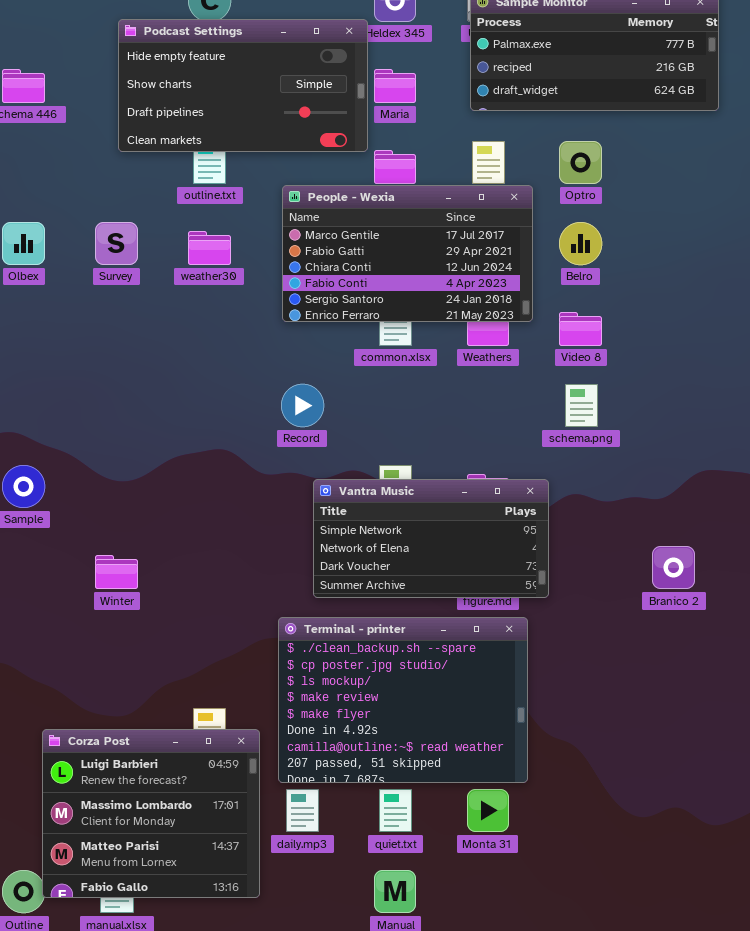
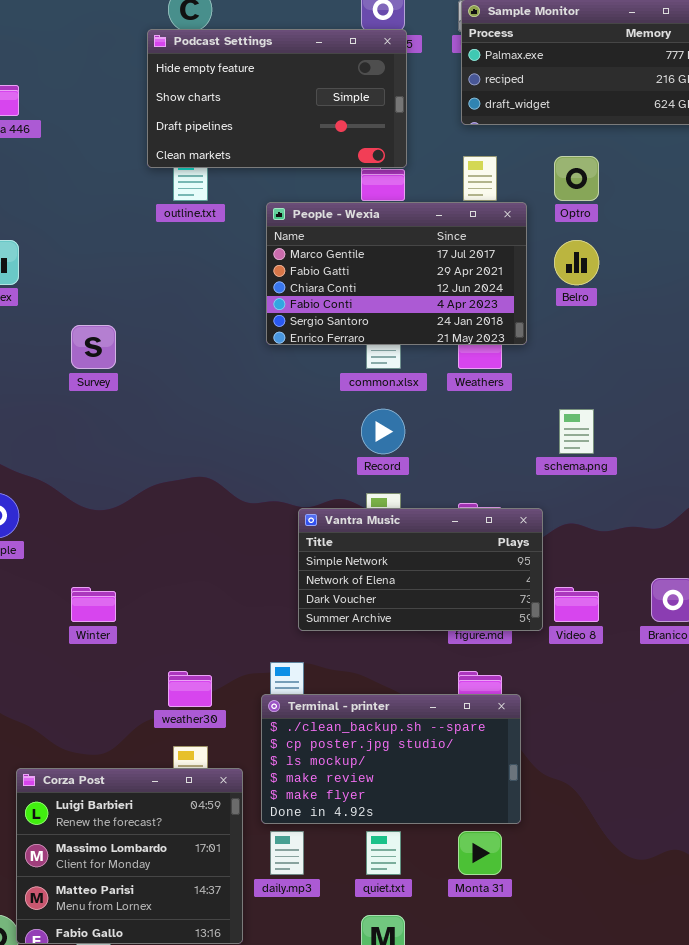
Podcast Settings: [118,19,368,152] -> [147,29,407,168], moved
Survey: [95,222,138,265] -> [71,325,116,369], moved
weather30: [188,231,231,265] -> [168,671,212,707], moved
Video 8: [559,312,602,346] -> [554,587,599,622], moved
Record: [281,384,324,427] -> [361,409,405,454], moved
Terminal - printer: [278,617,528,783] -> [261,694,521,824], resized

